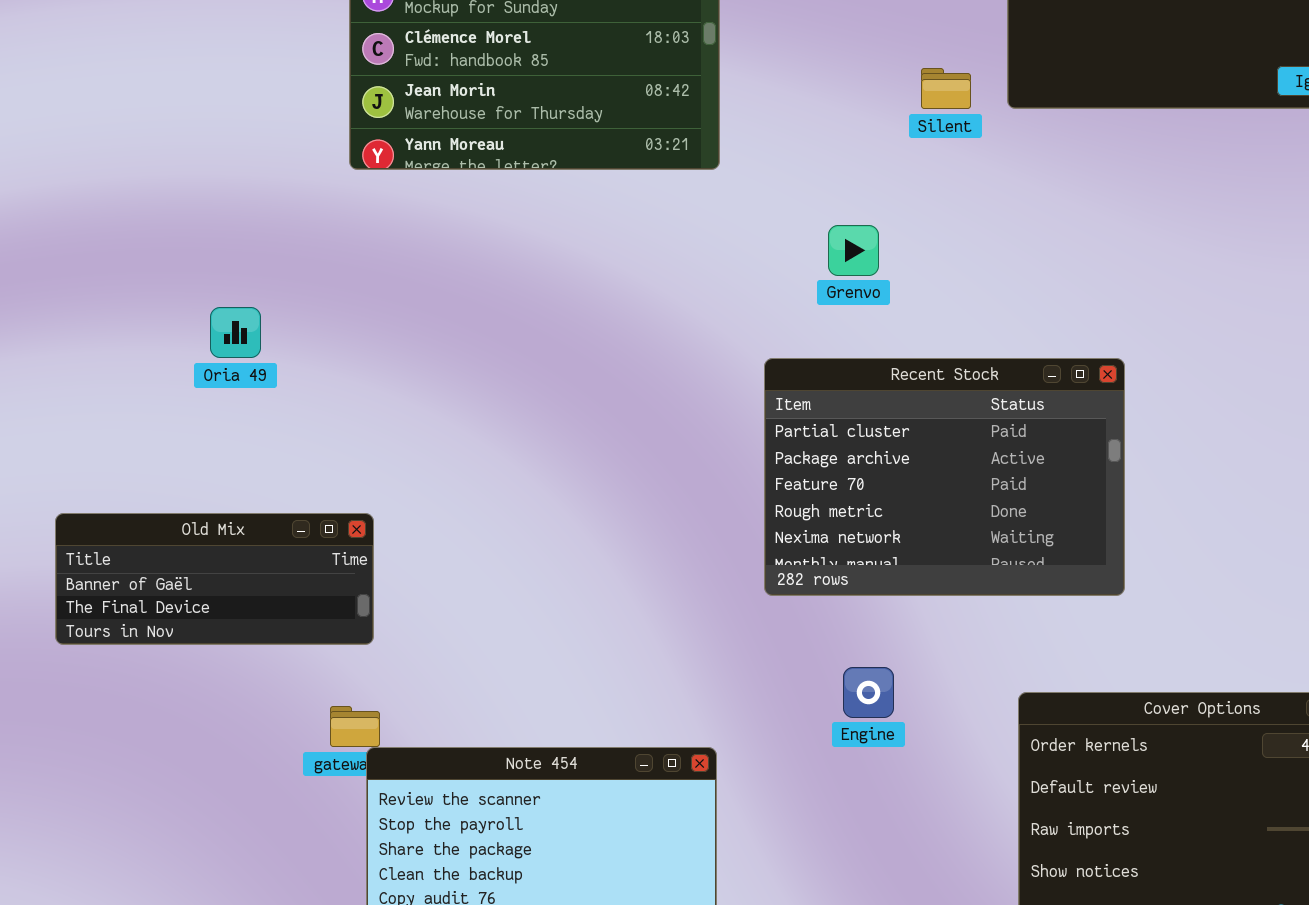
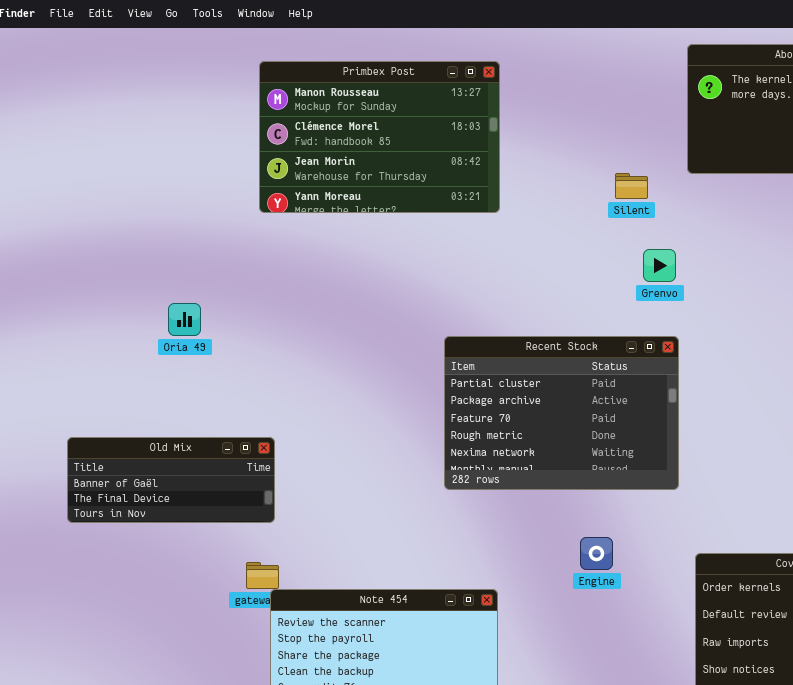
Silent: [921,68,971,109] -> [615,173,648,199], moved
Grenvo: [828,225,879,276] -> [643,249,676,282], moved
Recent Stock: [764,358,1125,596] -> [444,336,679,490], moved

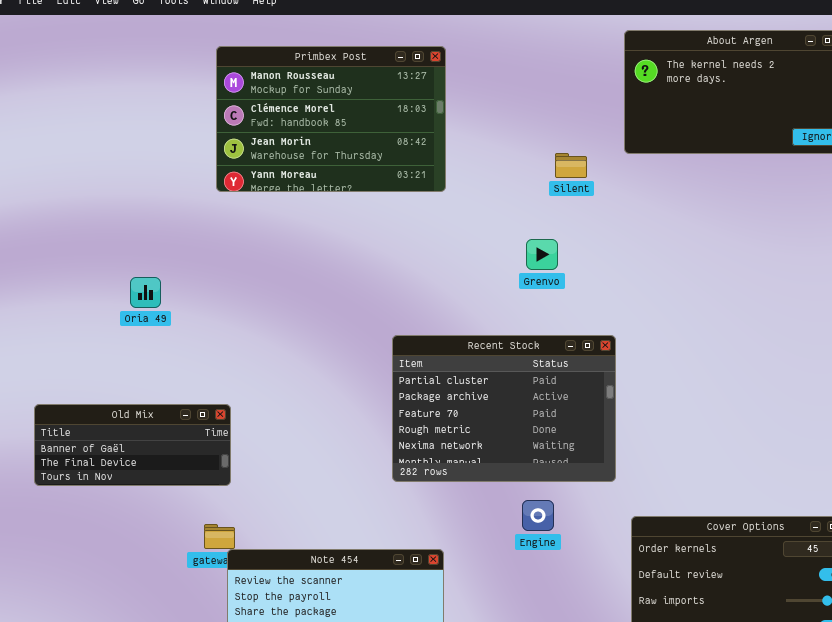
Grenvo: [643,249,676,282] -> [526,239,558,270], moved
Recent Stock: [444,336,679,490] -> [392,335,616,482], moved

